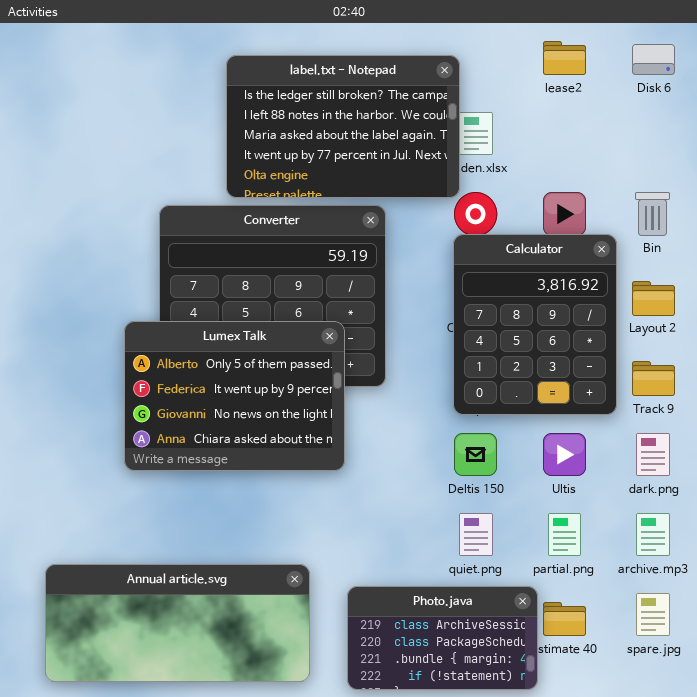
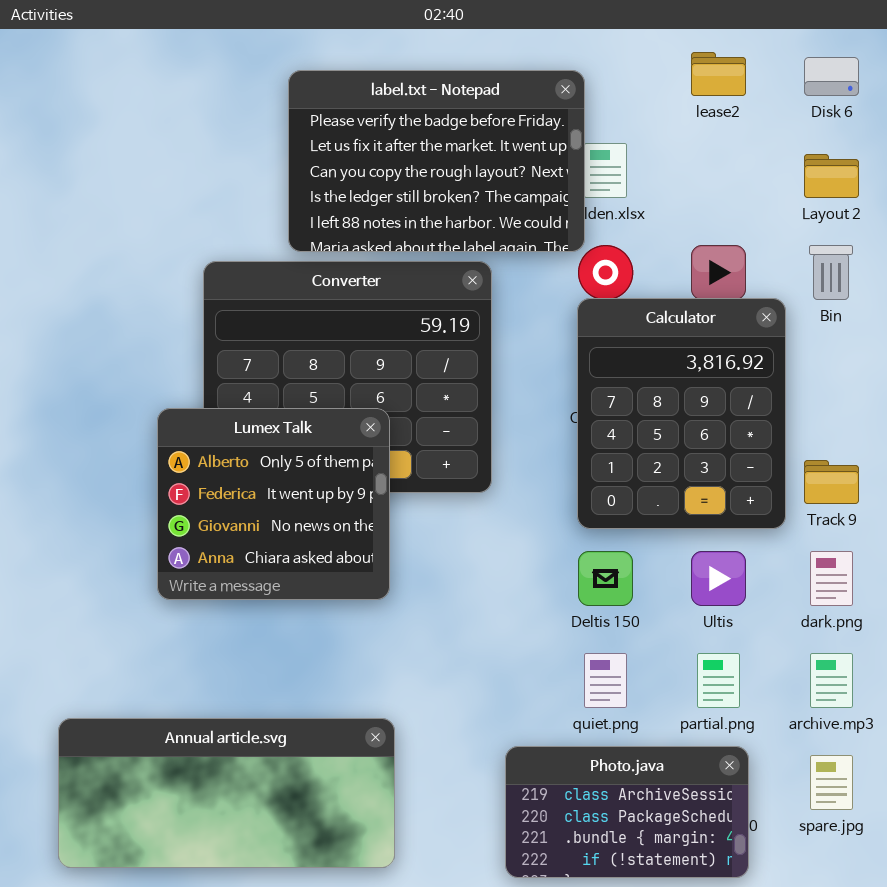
label.txt - Notepad: [226,55,460,198] -> [288,70,585,252], scrolled up 3 rows
Layout 2: [632,281,675,316] -> [804,154,859,198], moved
Lumex Talk: [124,321,345,471] -> [157,408,390,600], resized
Photo.java: [347,586,538,690] -> [505,746,749,878], moved

